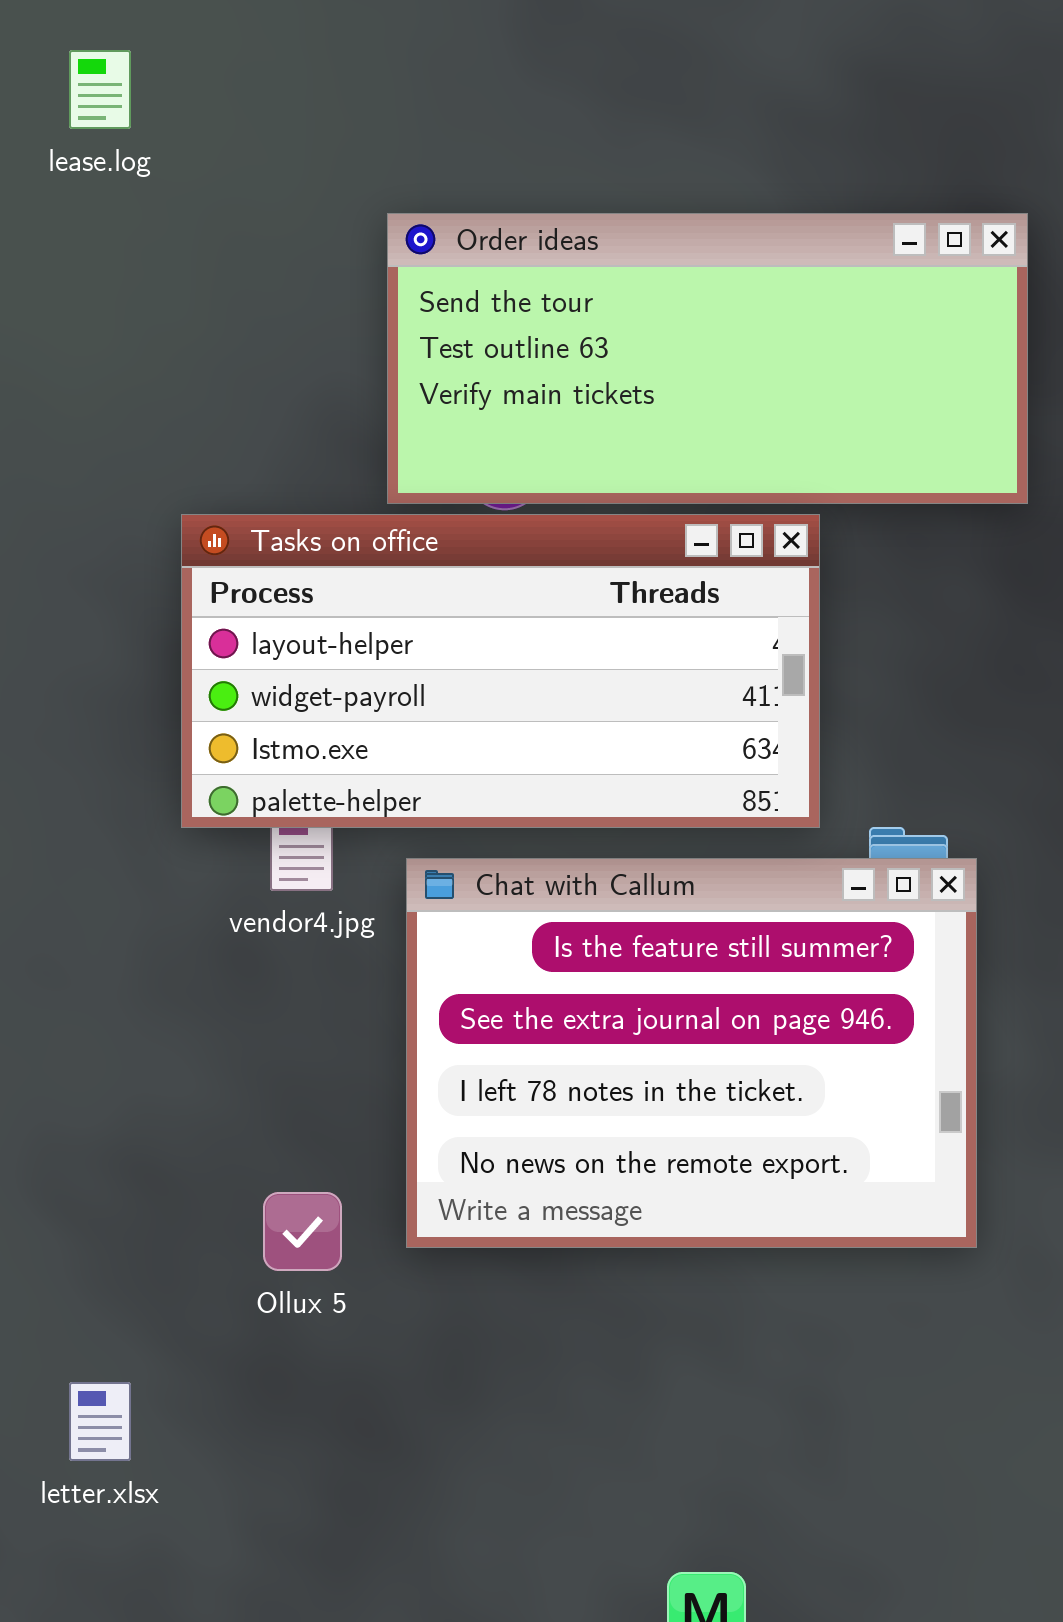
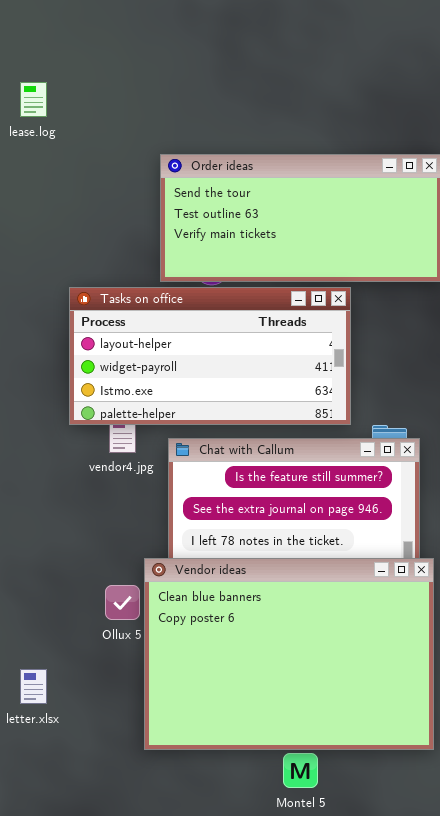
Vendor ideas: none -> [144,558,434,750], opened

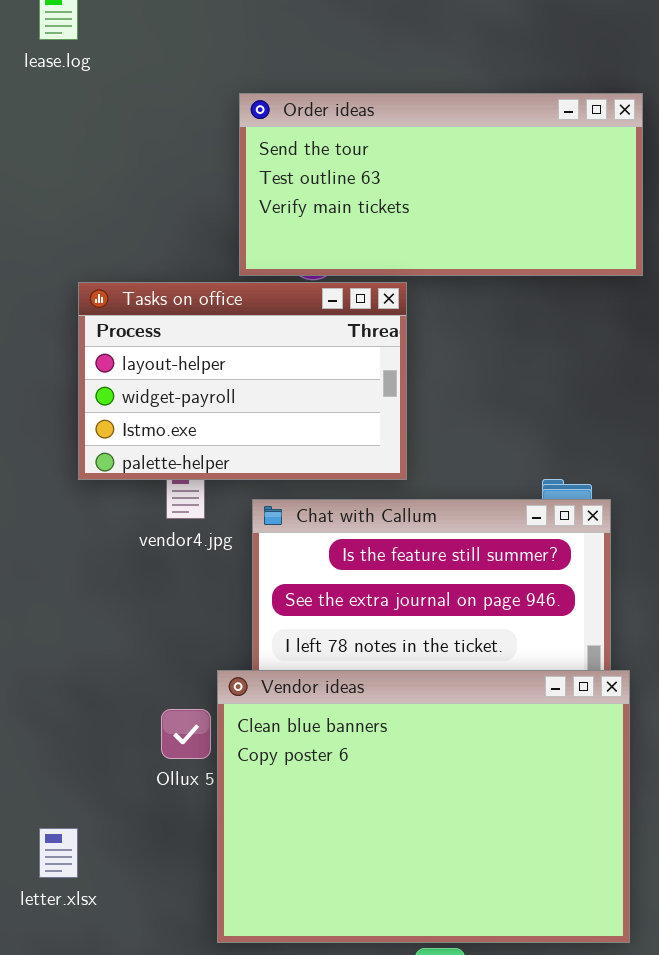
Tasks on office: [69,287,351,425] -> [78,282,407,480], moved, resized

